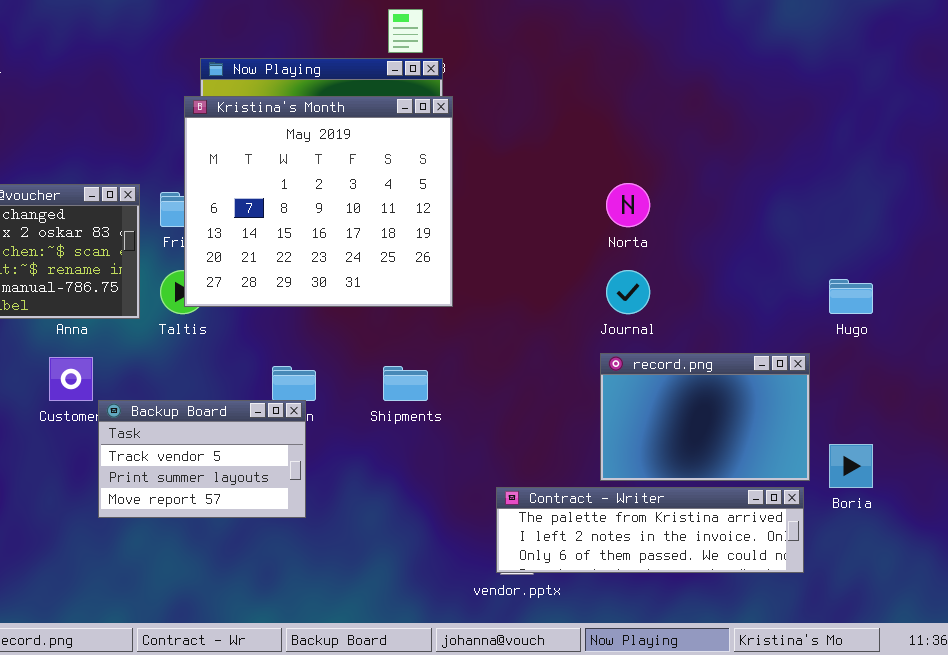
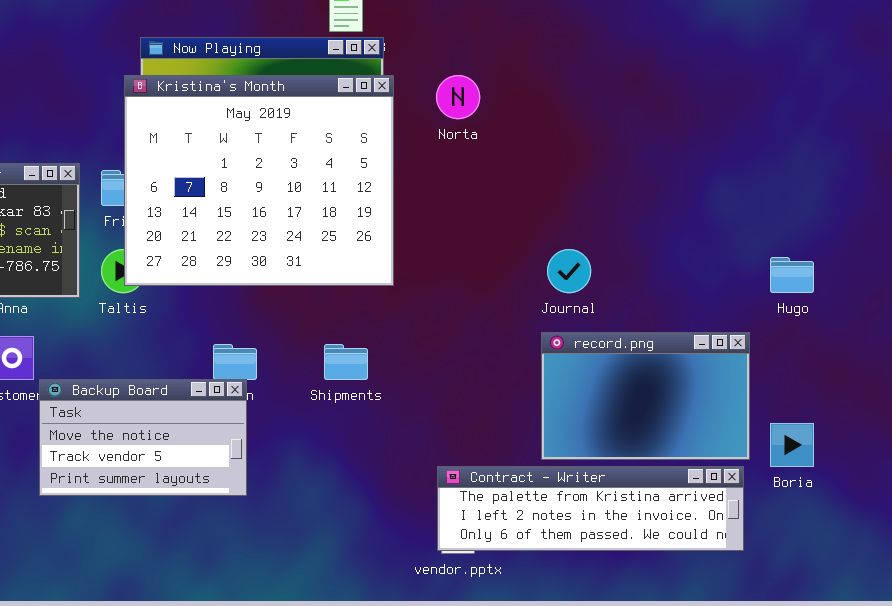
Norta: [606,183,650,227] -> [436,75,480,119], moved
Backup Board: [98,400,306,518] -> [39,379,247,496], scrolled up 1 row

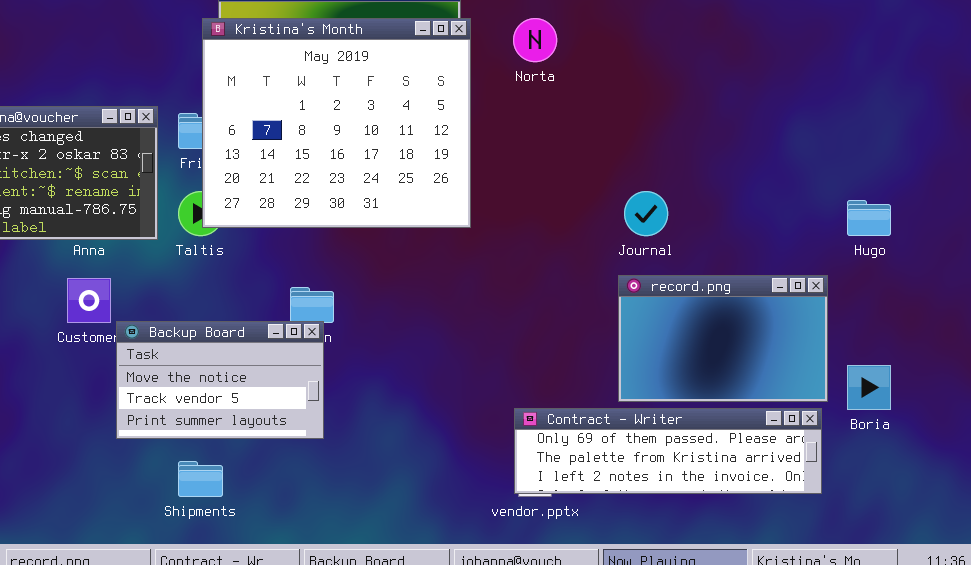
Shipments: [324,344,368,380] -> [178,461,223,497], moved
Contract - Writer: [437,466,744,551] -> [514,408,822,494], scrolled up 1 row

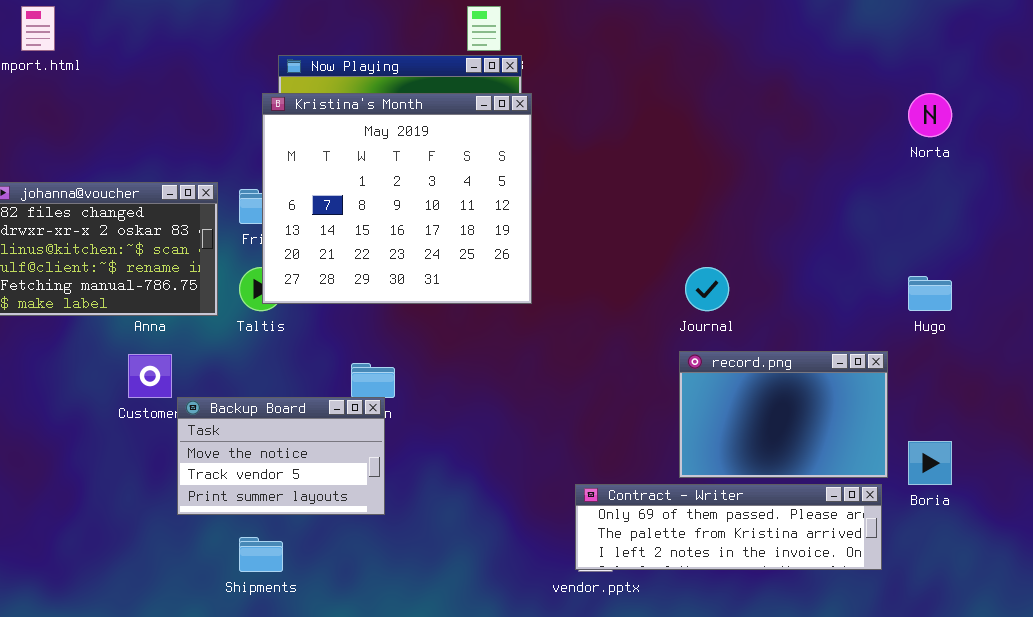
Norta: [513,18,557,62] -> [908,93,952,137], moved

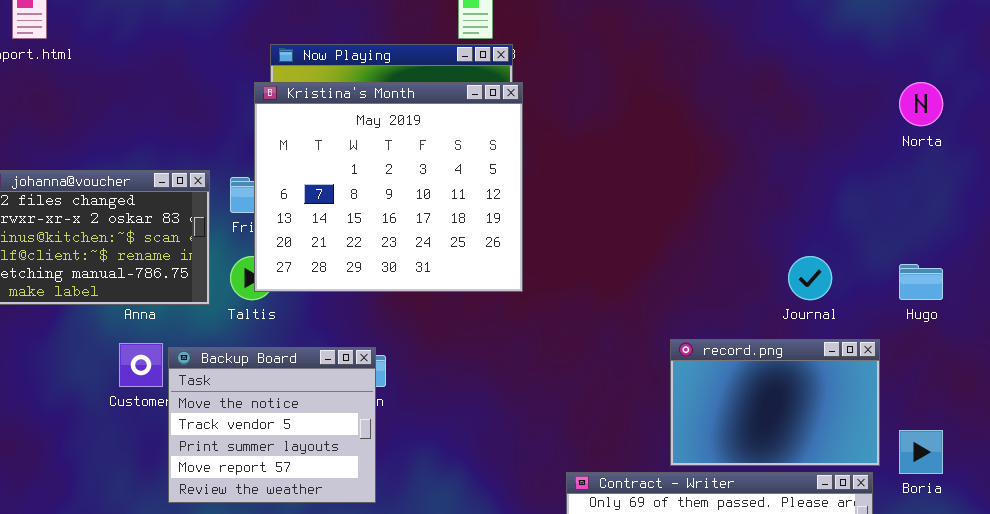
Journal: [685,267,729,311] -> [788,256,832,300], moved
Backup Board: [177,397,385,515] -> [168,347,376,503], resized

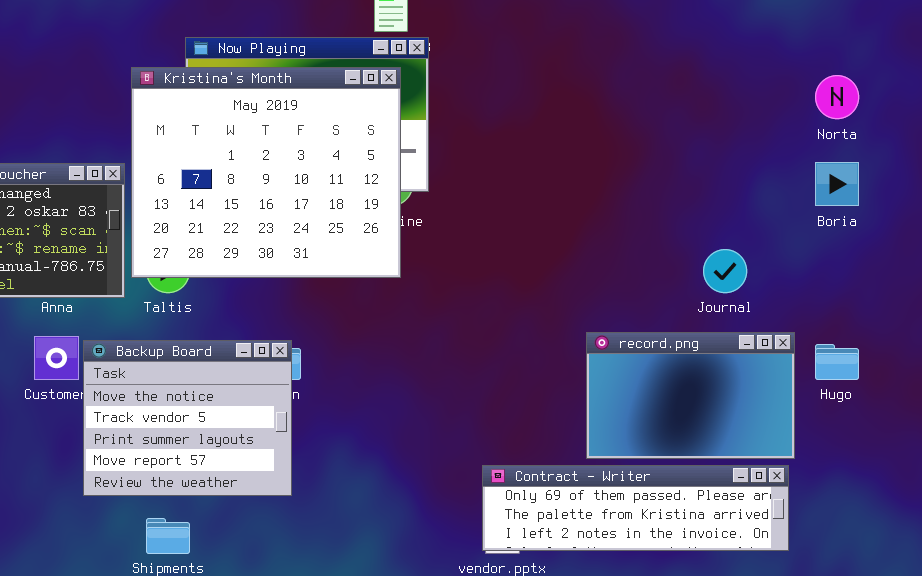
Kristina's Month: [254,82,523,292] -> [131,67,401,278], moved
Hugo: [899,264,943,300] -> [815,344,859,380], moved
Boria: [899,430,943,474] -> [815,162,859,206], moved

